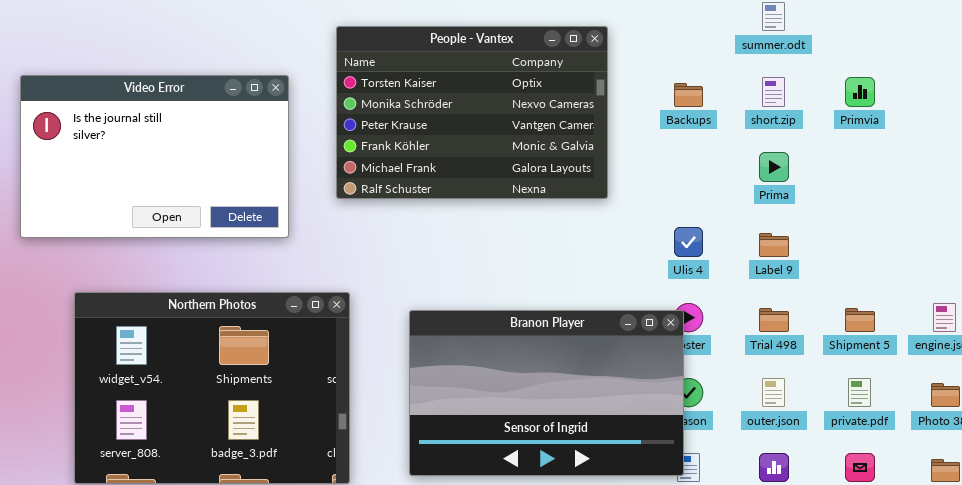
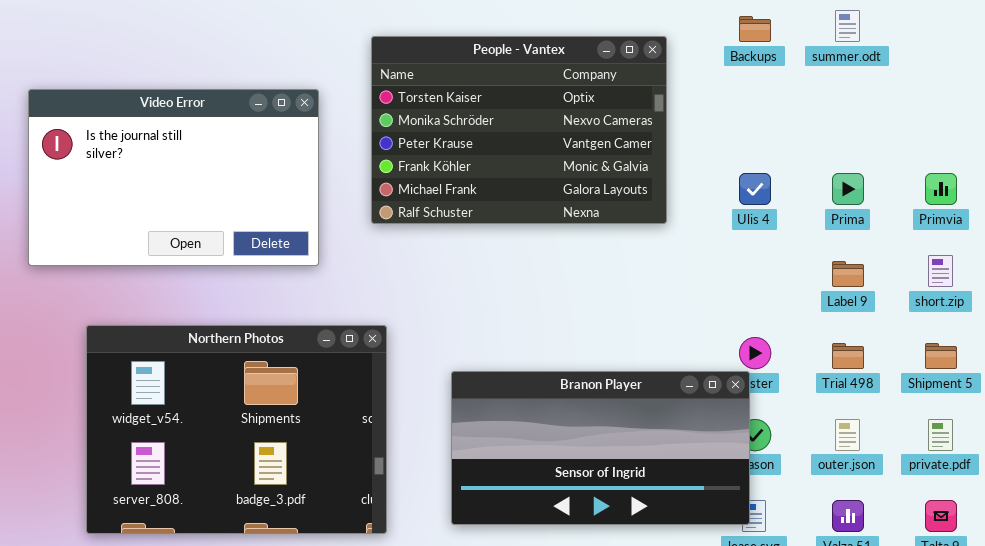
short.zip: [762,77,785,107] -> [928,255,953,287], moved
Primvia: [845,77,875,107] -> [925,173,957,205], moved
Backups: [674,83,703,107] -> [739,16,771,42], moved
Ulis 4: [674,227,703,257] -> [739,173,771,205], moved
Branon Player: [409,310,684,476] -> [451,371,750,525], resized

